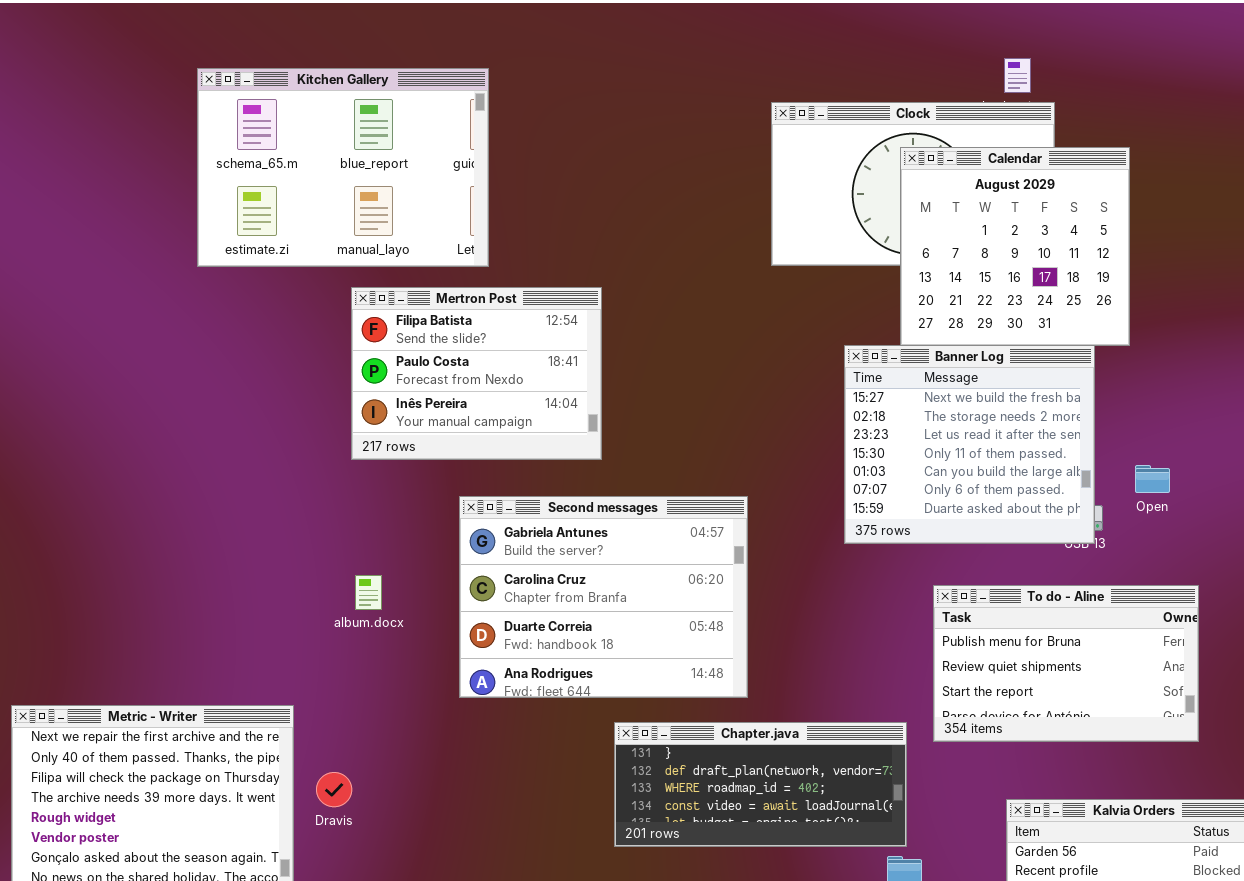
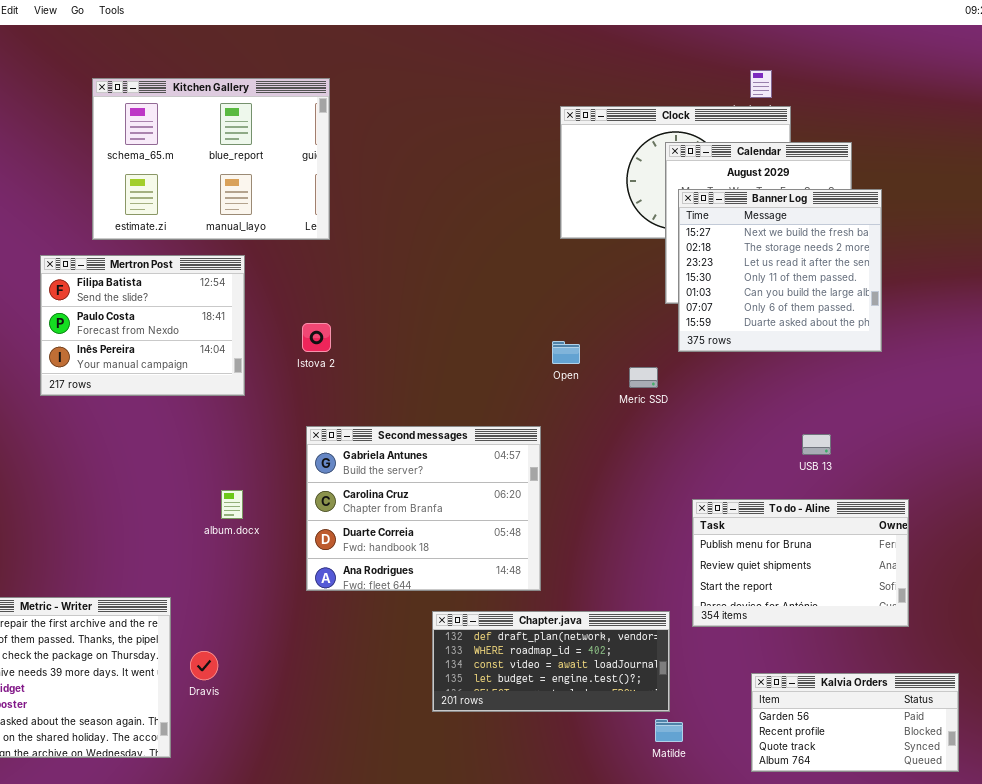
Mertron Post: [351,287,602,460] -> [40,255,245,396], moved
Banner Log: [844,345,1095,544] -> [678,189,882,352], moved
Open: [1135,465,1170,493] -> [552,341,580,364], moved
Chapter.java: [614,722,907,847] -> [432,611,670,712], scrolled down 1 row

